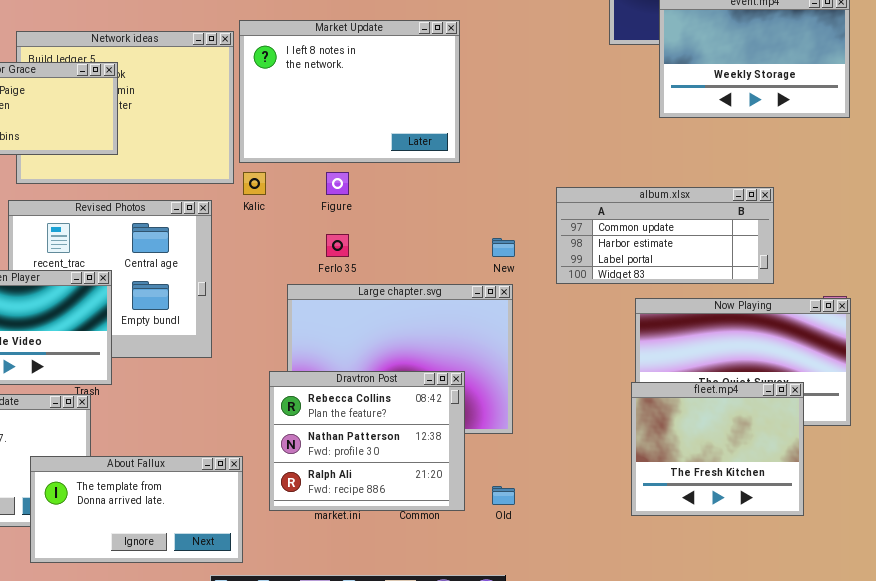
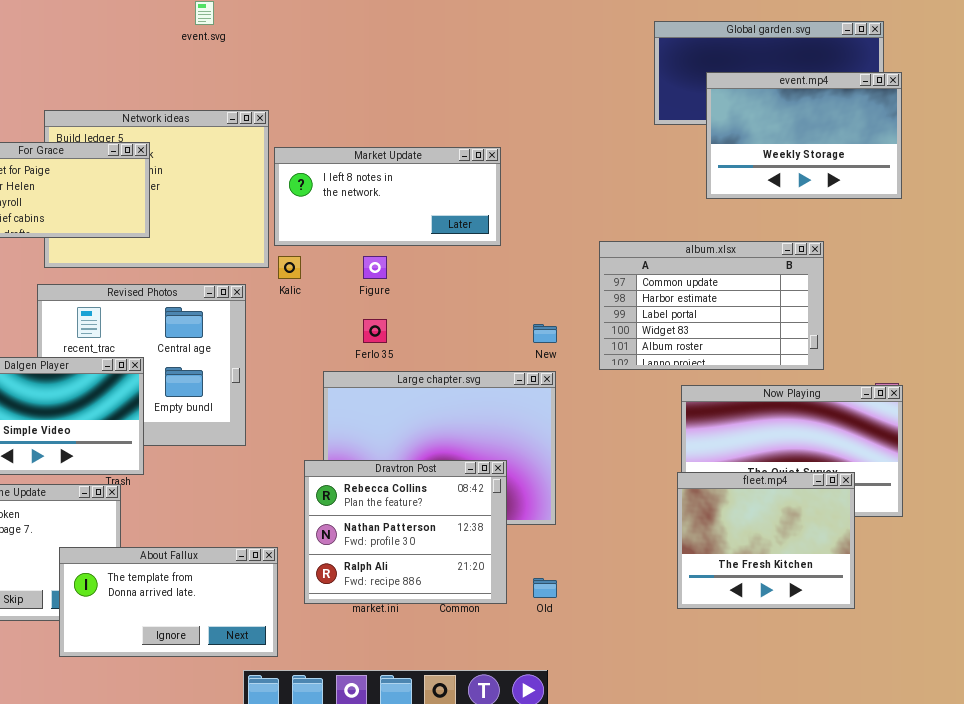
Market Update: [239,20,460,163] -> [274,147,501,246], resized
album.xlsx: [556,187,774,284] -> [599,241,824,370], resized

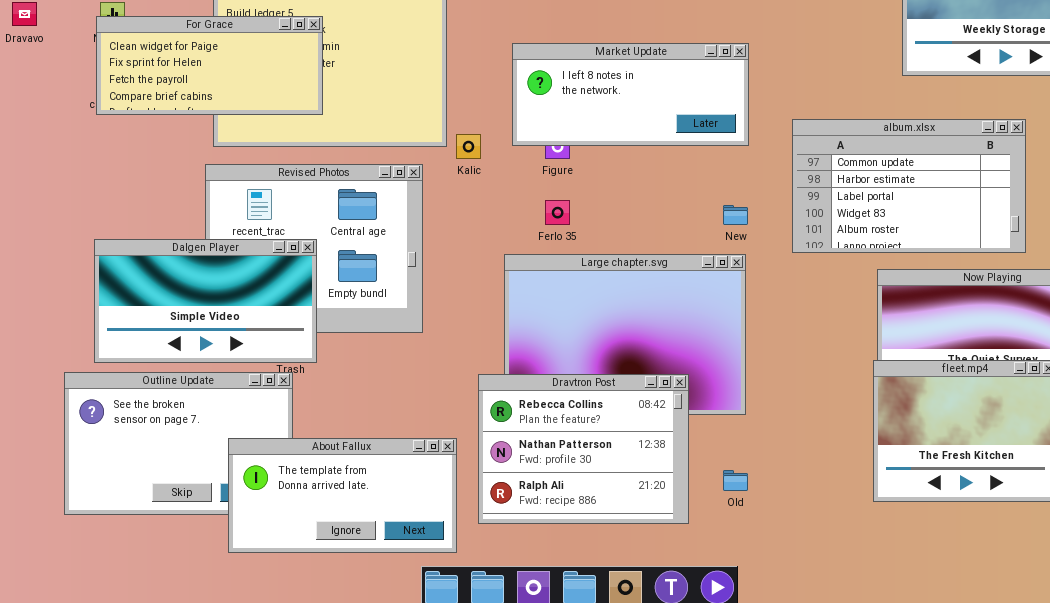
Market Update: [274,147,501,246] -> [512,43,749,146], moved
Dravtron Post: [304,460,507,604] -> [478,374,689,524], moved

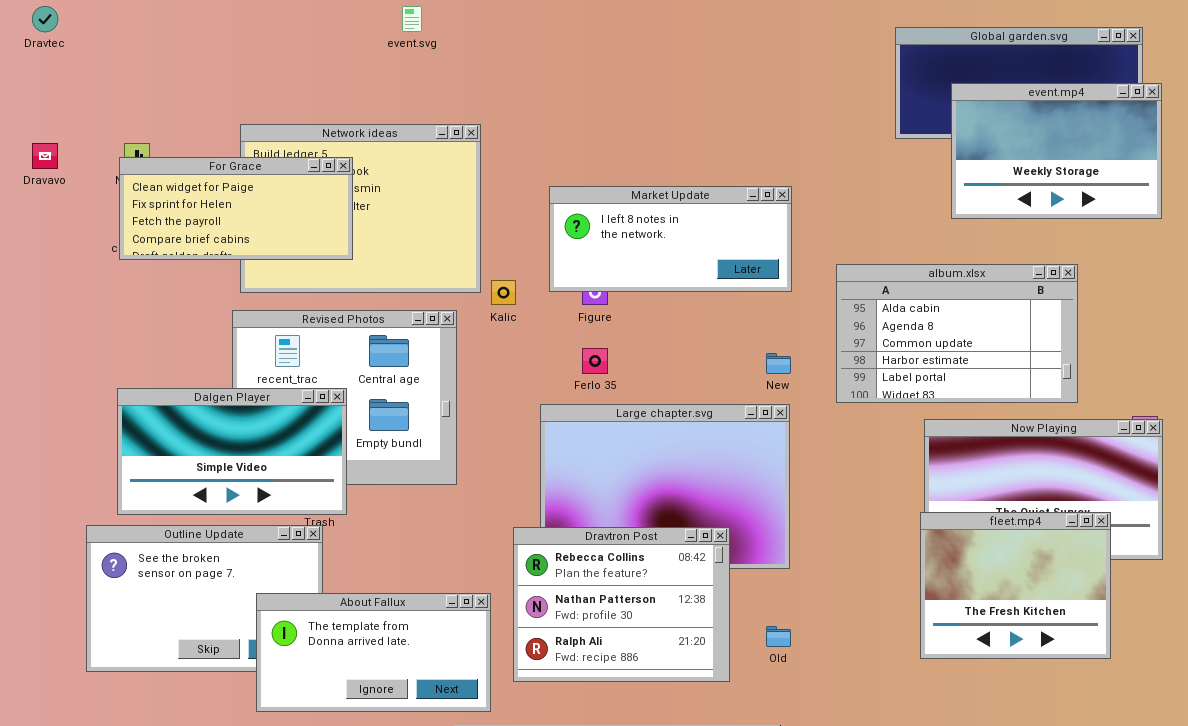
album.xlsx: [792,119,1026,253] -> [836,264,1078,403], scrolled up 2 rows

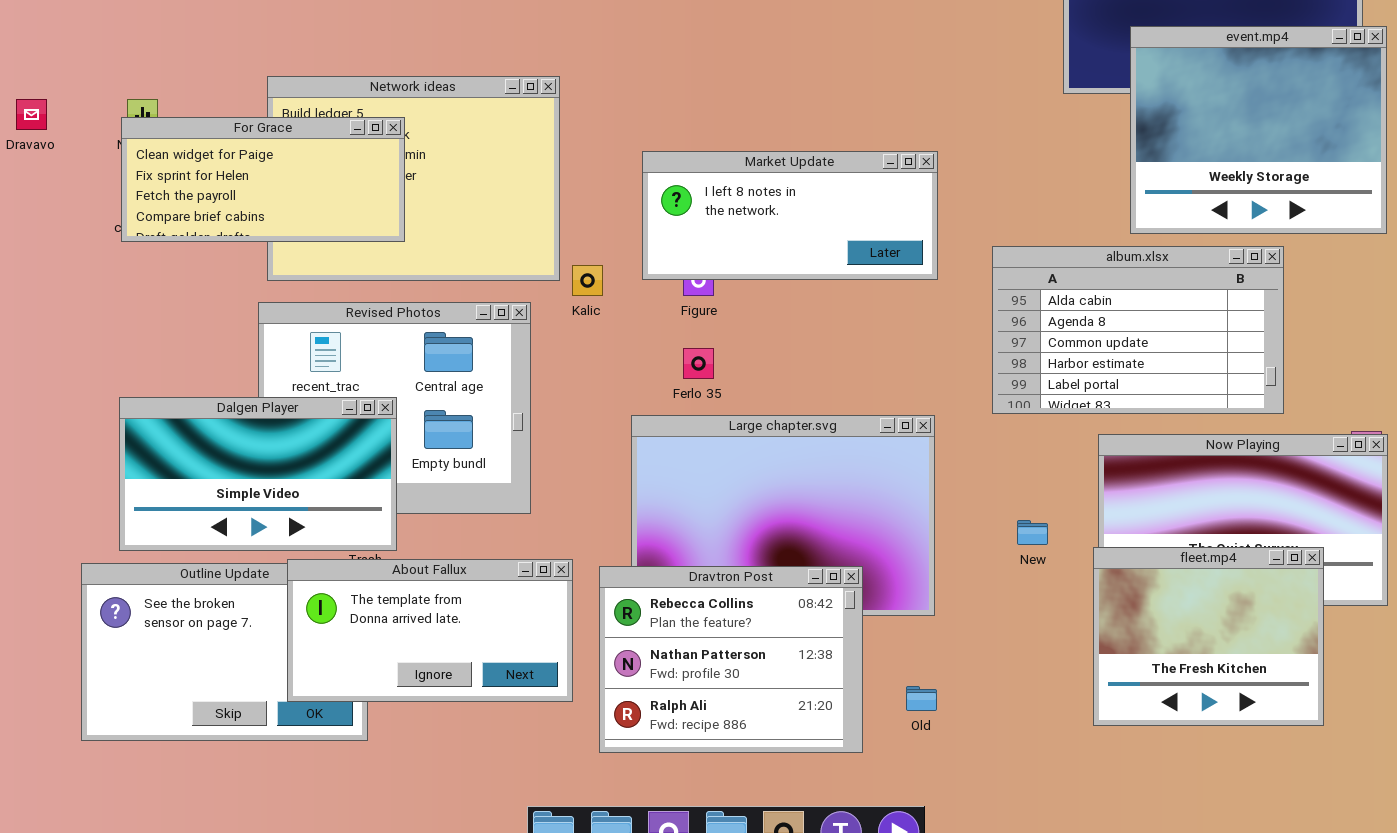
event.mp4: [951,83,1162,219] -> [1130,26,1387,234], resized
New: [766,353,791,374] -> [1017,520,1048,545], moved
About Fallux: [256,593,491,712] -> [287,559,573,702], moved

